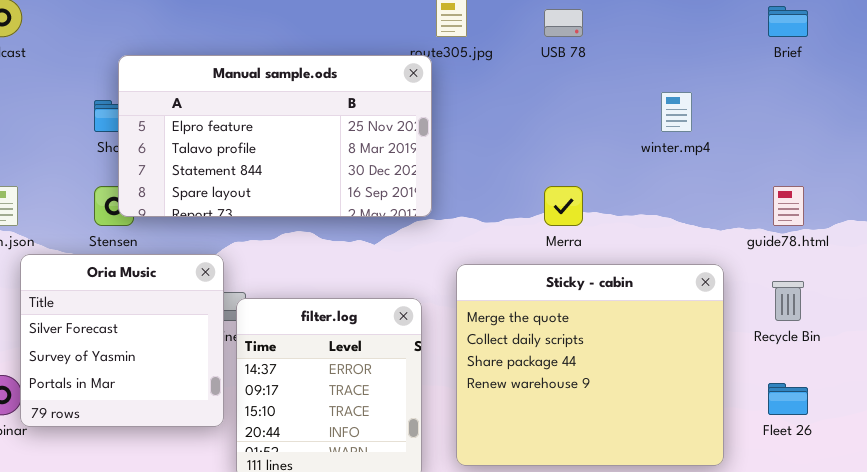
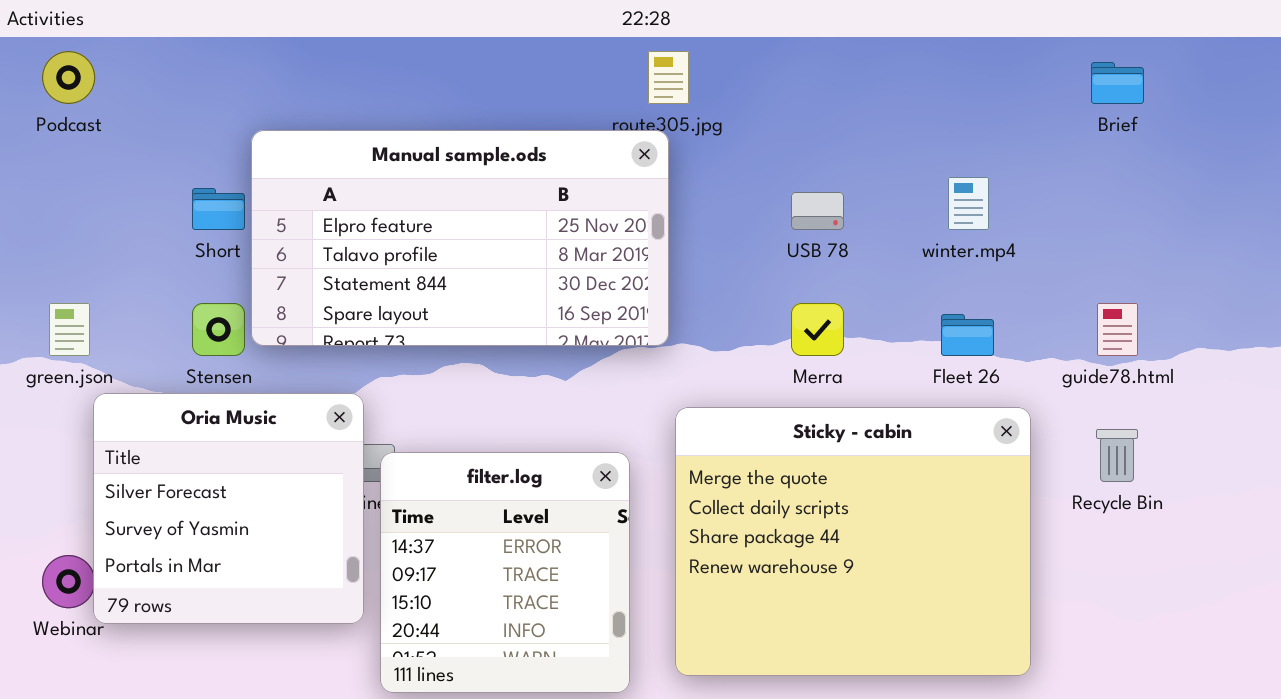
USB 78: [544,9,583,37] -> [791,192,844,230], moved
Manual sample.ods: [118,55,432,217] -> [251,130,669,346], moved
Fleet 26: [768,383,808,415] -> [941,314,994,356], moved

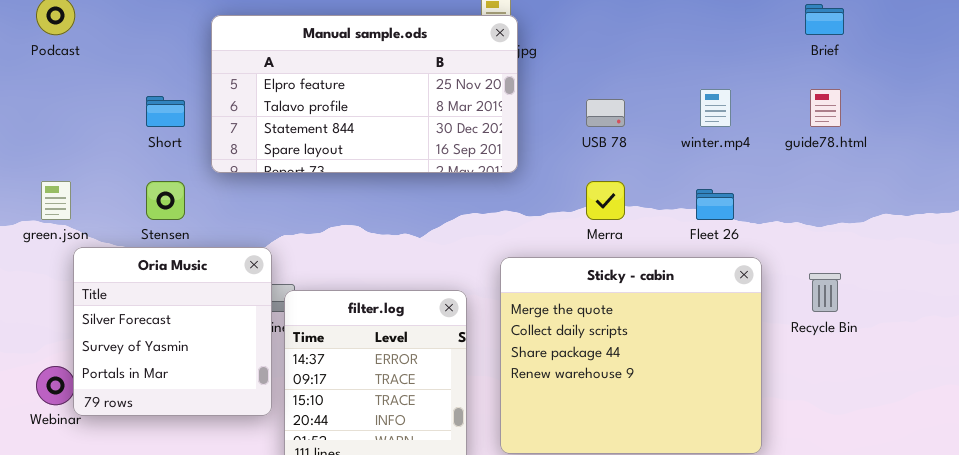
Manual sample.ods: [251,130,669,346] -> [211,15,518,173], moved
guide78.html: [1097,303,1138,356] -> [810,89,841,127], moved

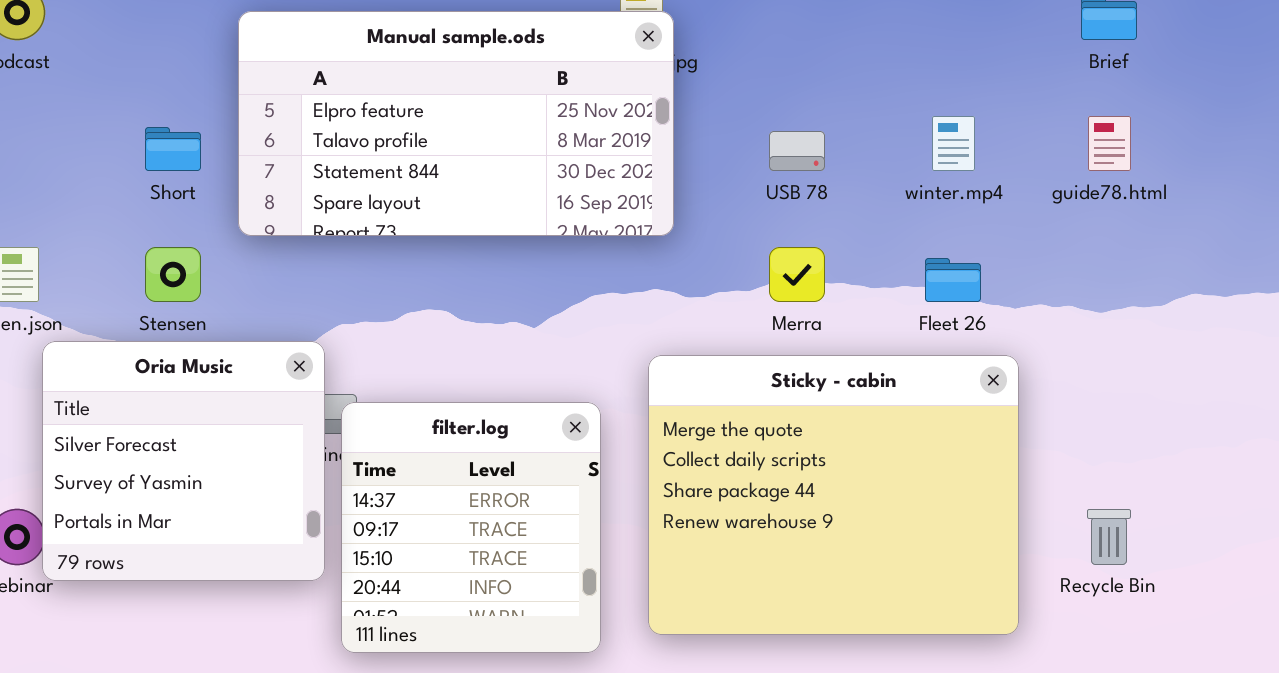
Recycle Bin: [809,273,841,312] -> [1087,509,1131,565], moved

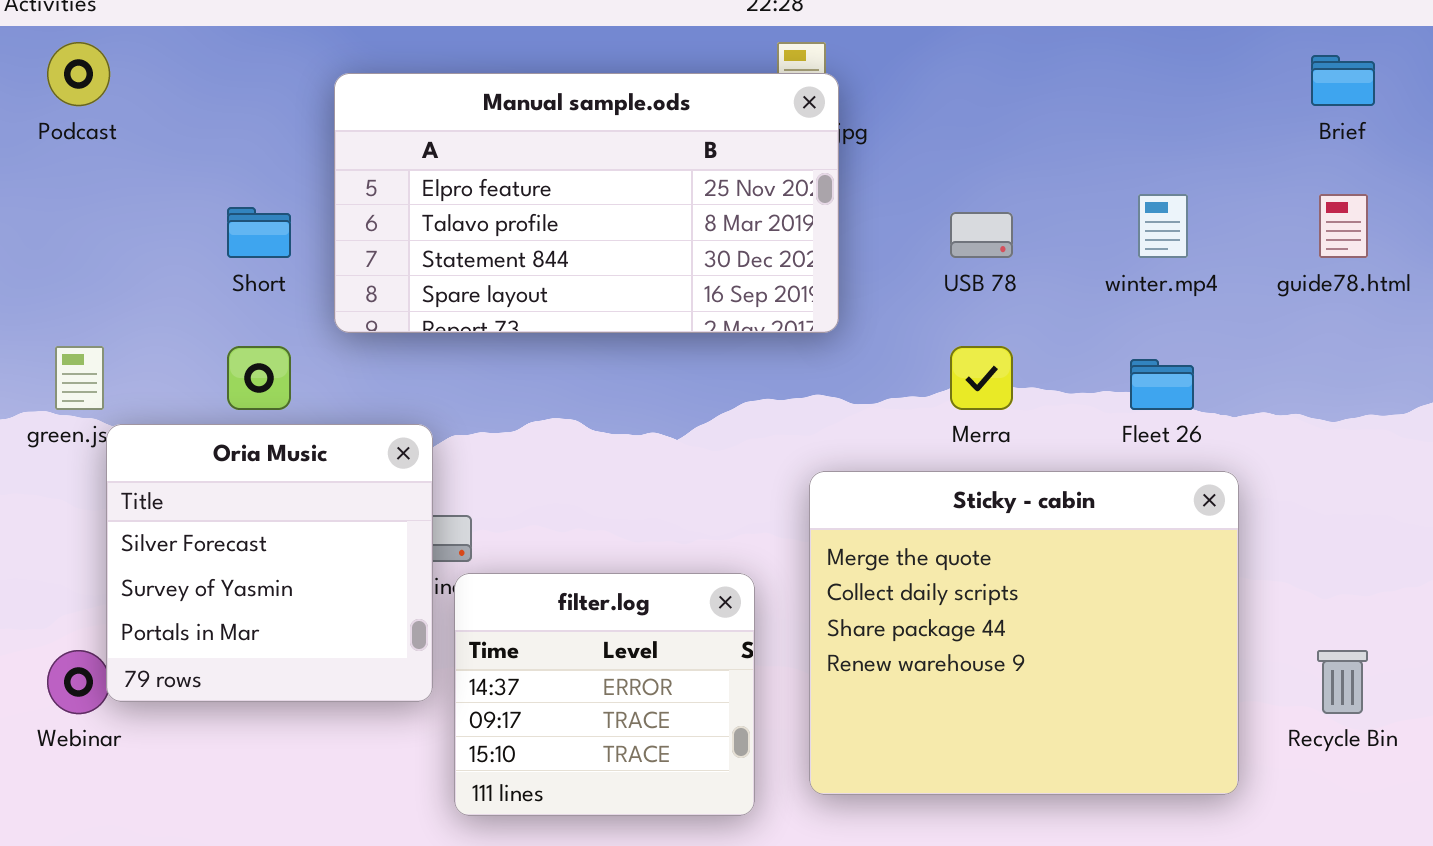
Oria Music: [42,341,325,581] -> [106,424,433,702], moved
filter.log: [341,402,601,653] -> [454,573,755,816], resized

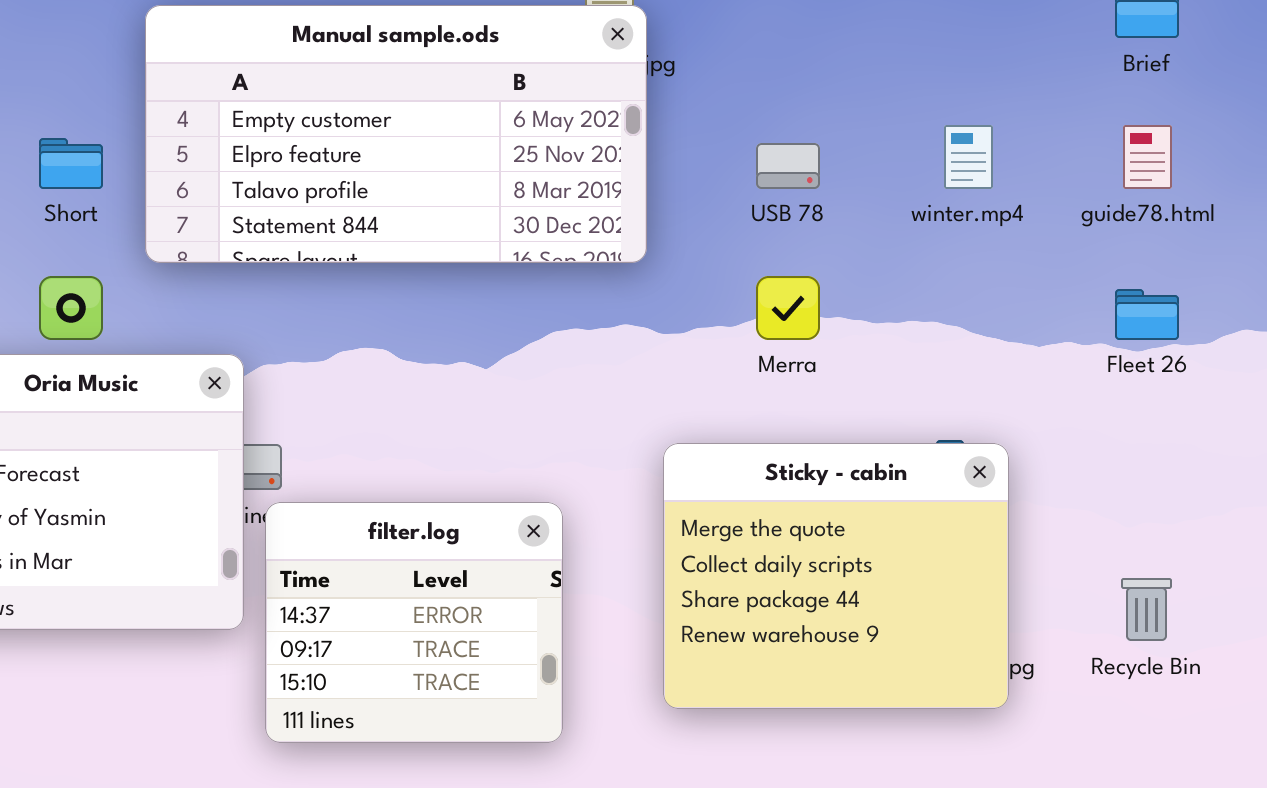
Manual sample.ods: [334,73,839,333] -> [145,5,647,263], scrolled up 1 row
Fleet 26: [1130,359,1194,410] -> [1115,289,1179,340], moved
Sticky - cabin: [809,471,1239,795] -> [663,443,1009,709], moved, resized

